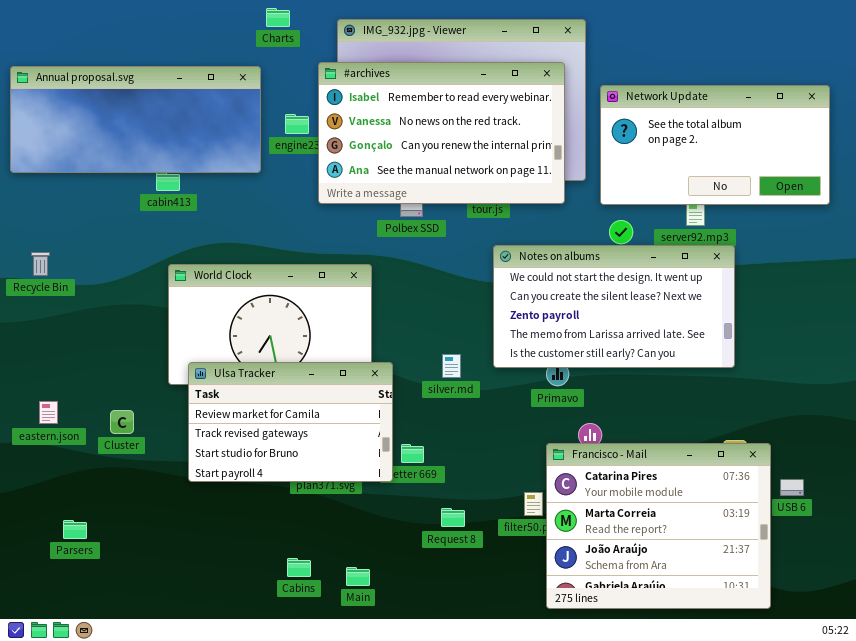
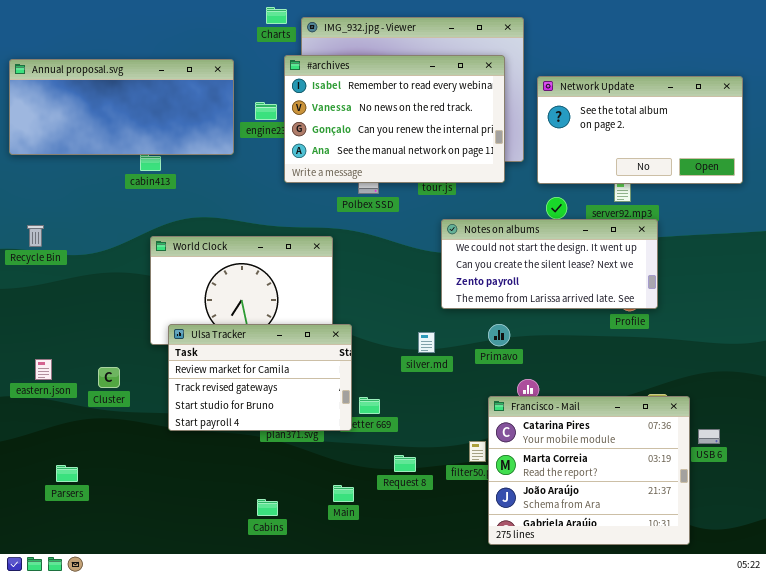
Charts: [266,8,290,27] -> [266,7,287,24], moved
Notes on albums: [493,245,735,368] -> [441,219,658,309], resized
silver.md: [442,354,461,378] -> [418,332,435,353], moved
Main: [346,567,370,586] -> [333,485,354,502], moved

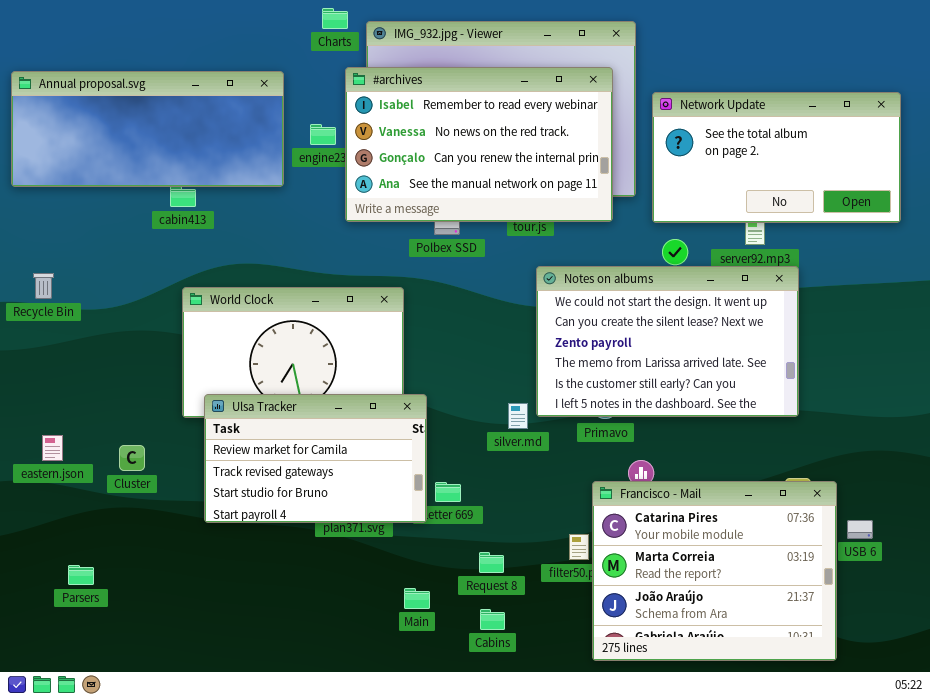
Notes on albums: [441,219,658,309] -> [536,266,799,417], resized
Cabins: [257,499,278,516] -> [480,609,505,630], moved

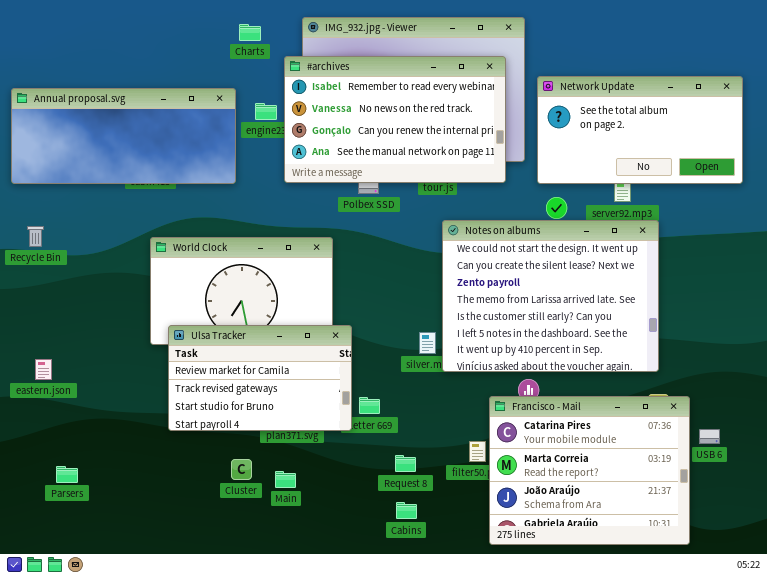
Charts: [322,8,348,29] -> [239,24,261,41], moved
Annual proposal.svg: [11,71,284,187] -> [11,88,236,184], moved
Notes on albums: [536,266,799,417] -> [442,220,659,372], resized
Cluster: [119,445,145,471] -> [231,459,252,480], moved
Main: [404,588,430,609] -> [275,471,296,488], moved

